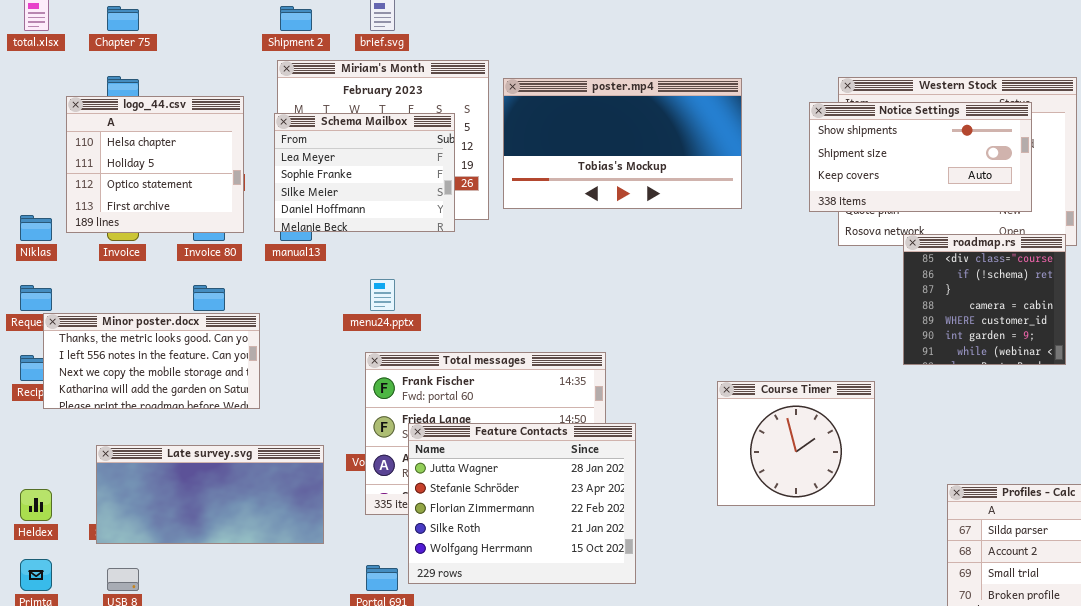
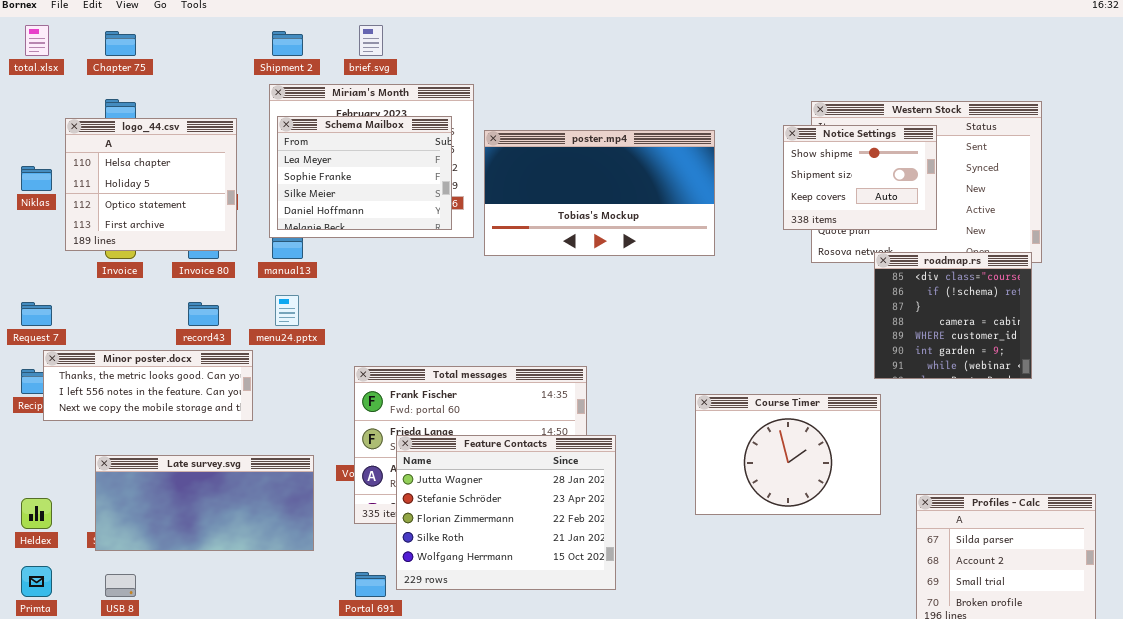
poster.mp4: [503,78,742,209] -> [484,130,715,256], moved
Notice Settings: [809,102,1032,212] -> [783,125,937,230], resized
Schema Mailbox: [274,113,455,232] -> [277,116,452,230], moved
Niklas: [20,215,52,241] -> [21,166,52,191], moved
menu24.pptx: [370,279,395,311] -> [275,295,299,326], moved
Minor poster.docx: [43,313,260,409] -> [43,350,253,421], resized
Course Timer: [717,381,875,506] -> [695,394,881,515], resized

